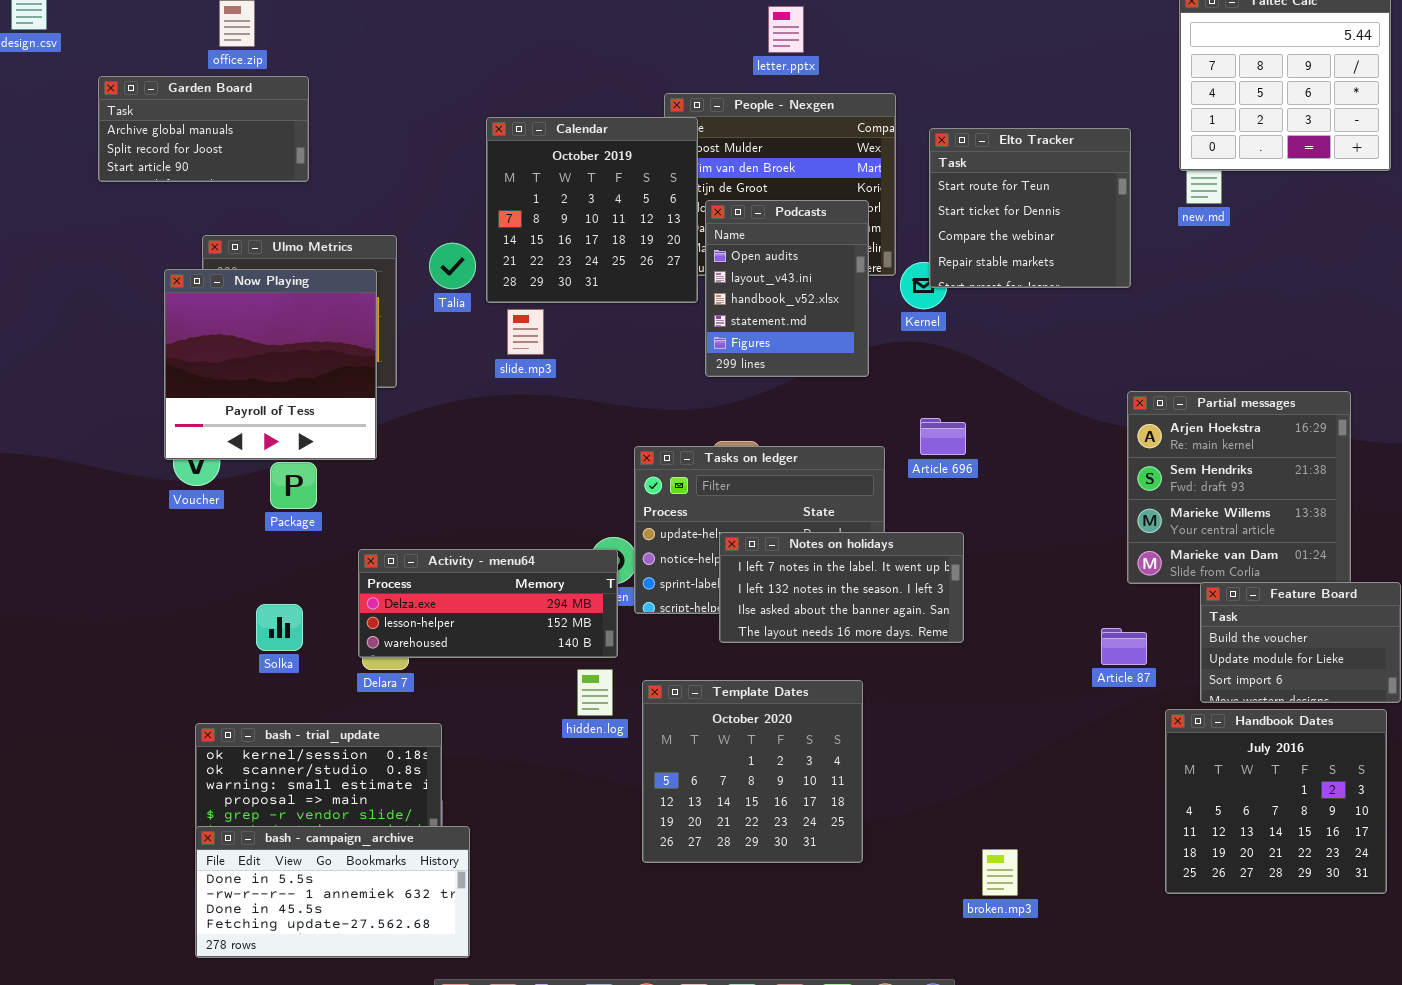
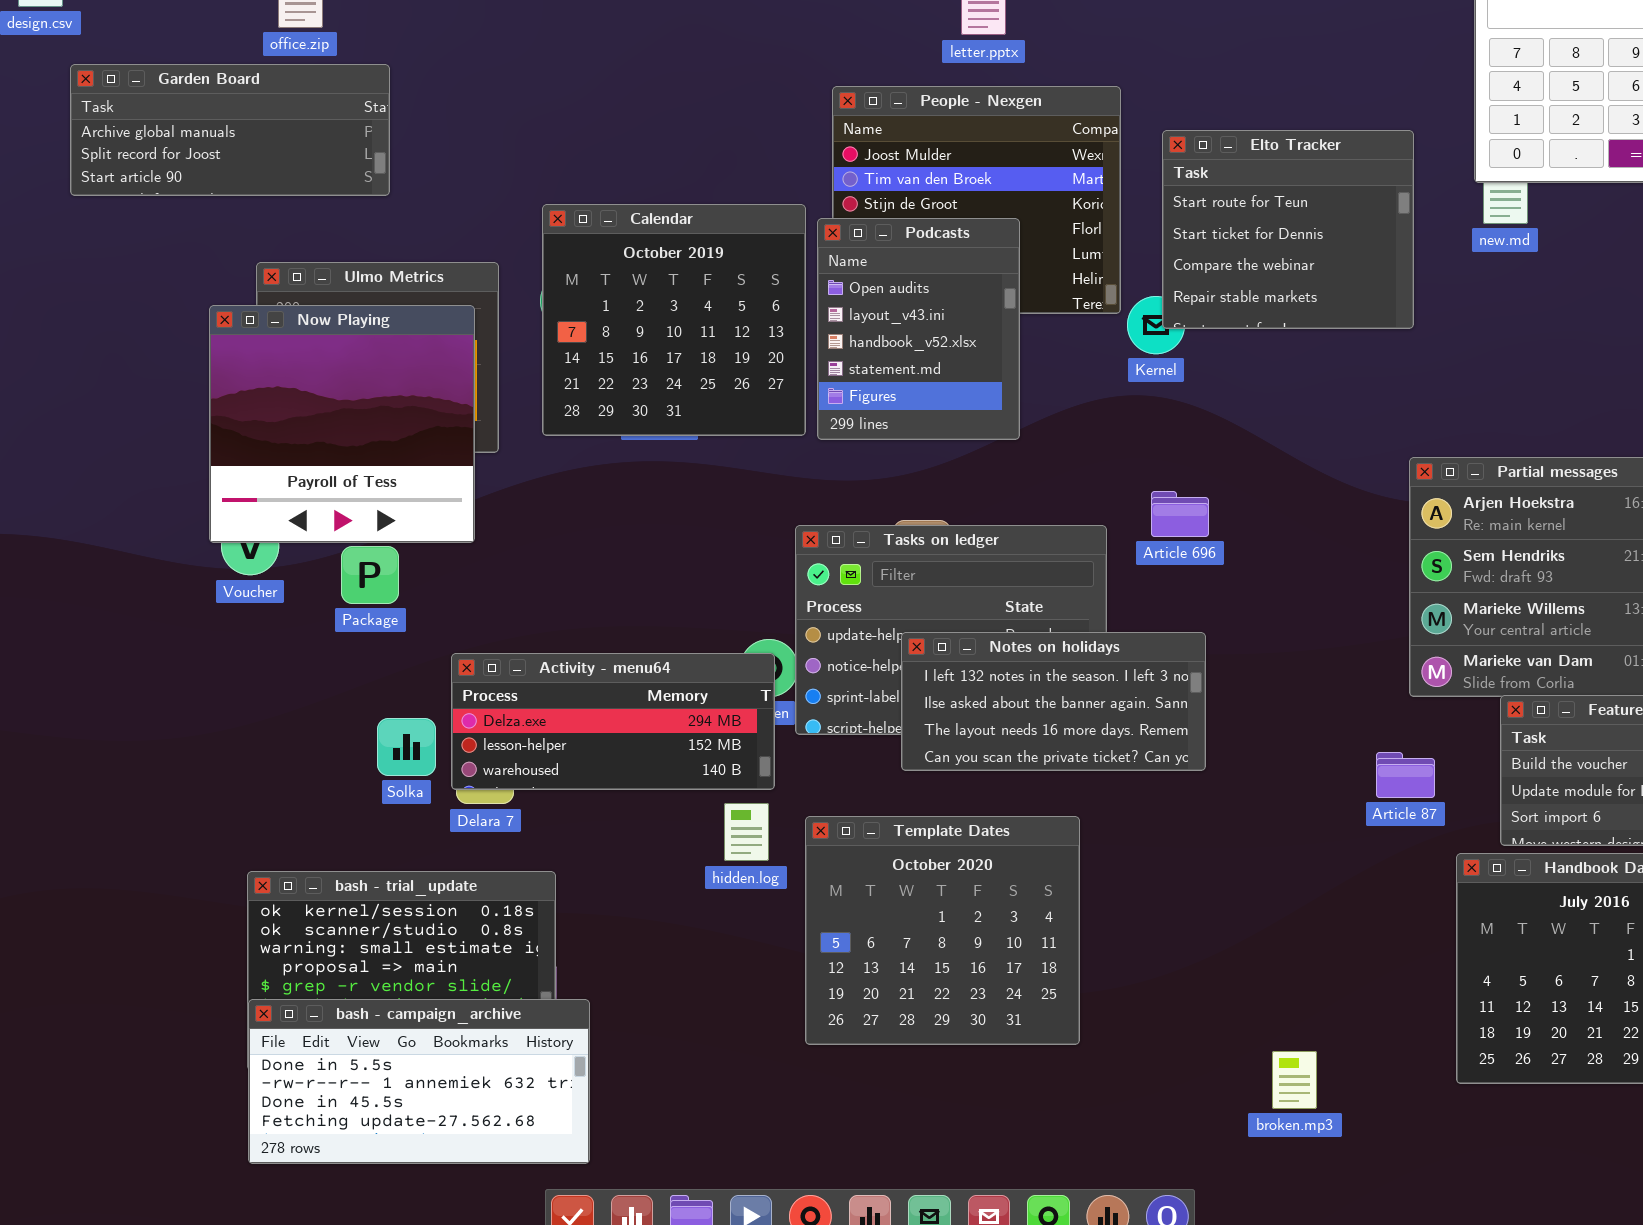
Garden Board: [98,76,309,182] -> [70,64,390,196], resized
Calendar: [486,117,698,303] -> [542,204,806,436], moved
Podcasts: [705,200,869,377] -> [817,218,1020,440], moved
Notes on holidays: [719,532,964,643] -> [901,632,1206,771], scrolled down 1 row
Solka: [256,604,303,651] -> [377,718,436,776], moved
broken.mp3: [982,849,1018,896] -> [1272,1051,1317,1109], moved

